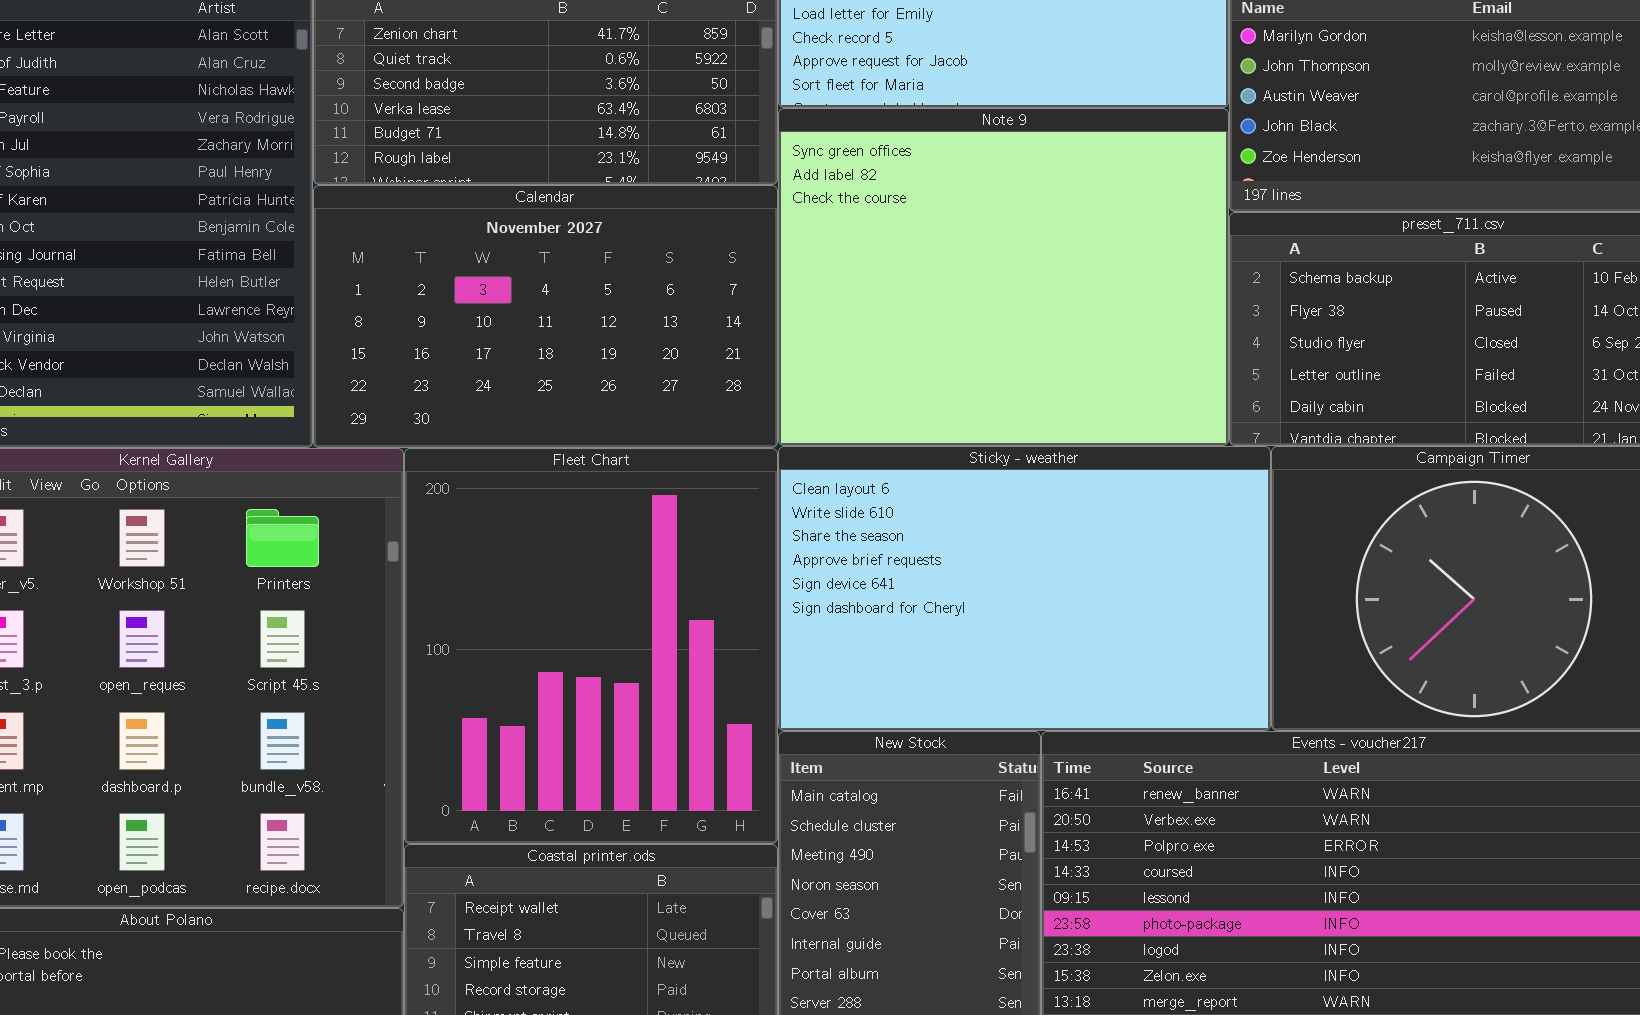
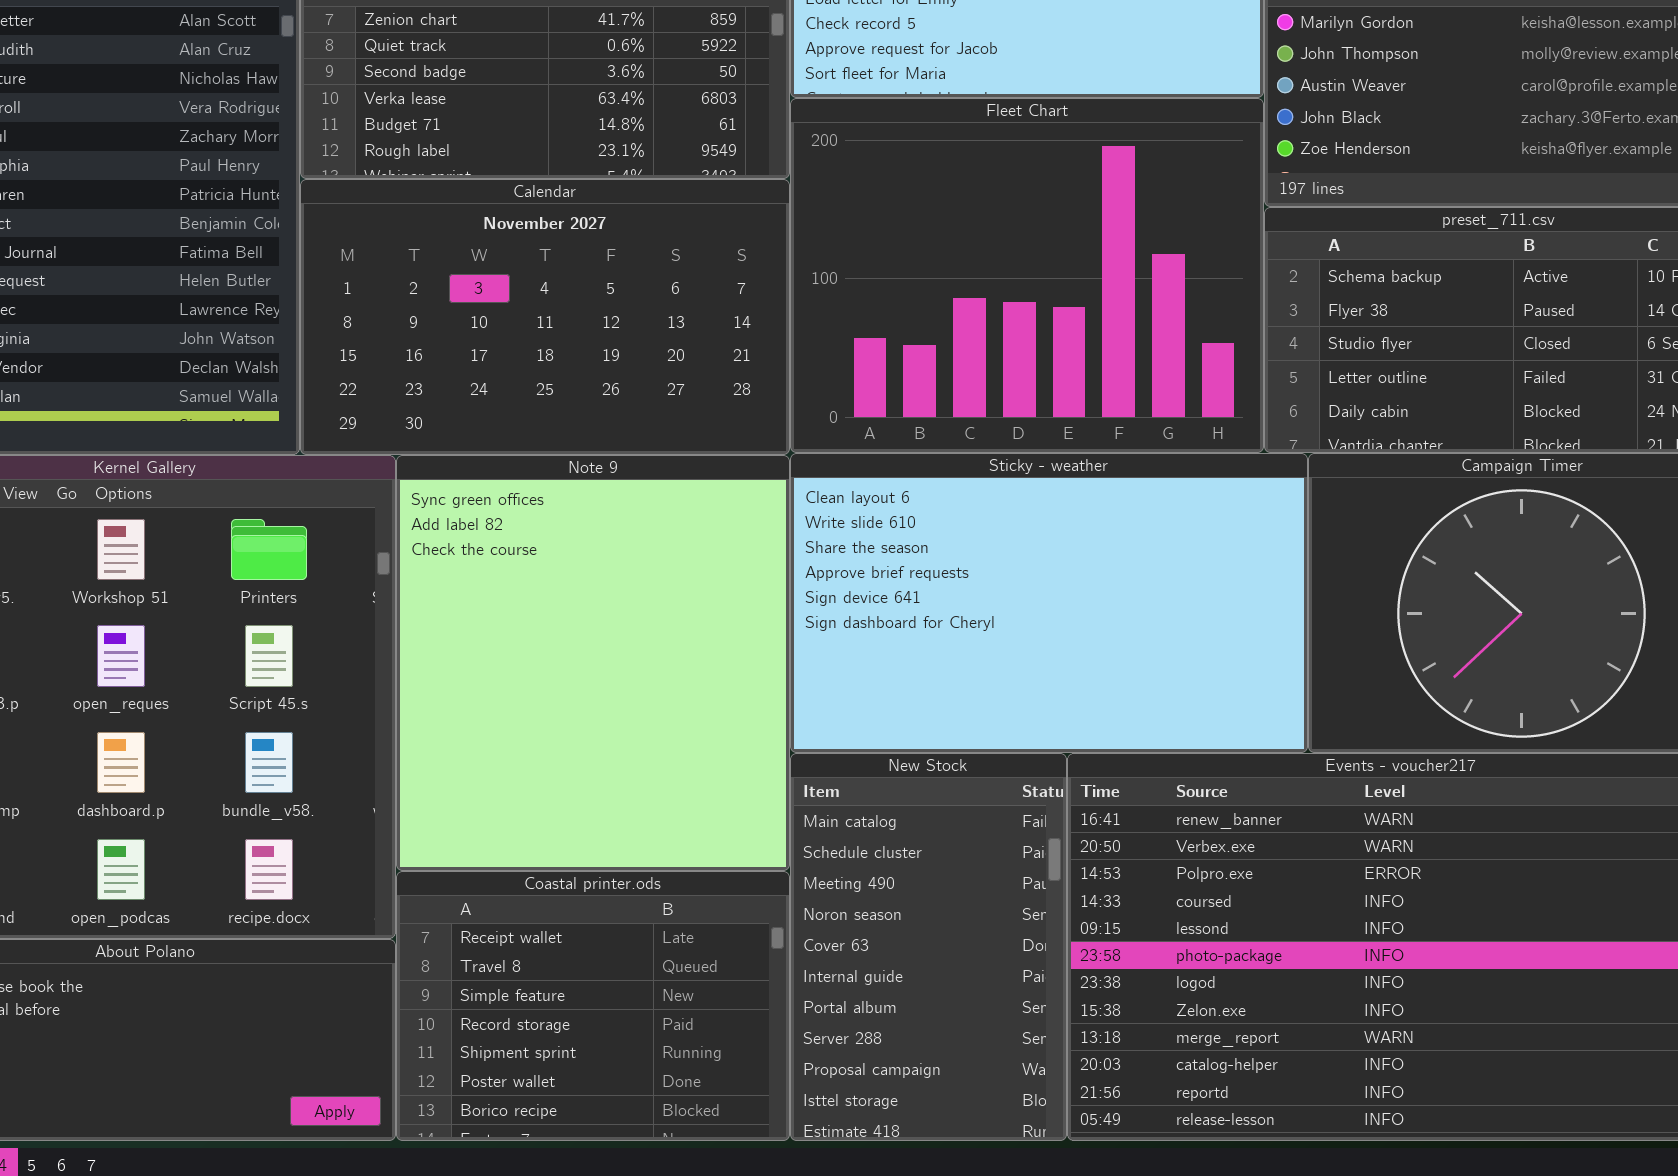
Note 9: [778,108,1229,446] -> [396,455,790,871], moved, resized
Fleet Chart: [404,448,778,844] -> [790,98,1264,453], moved, resized

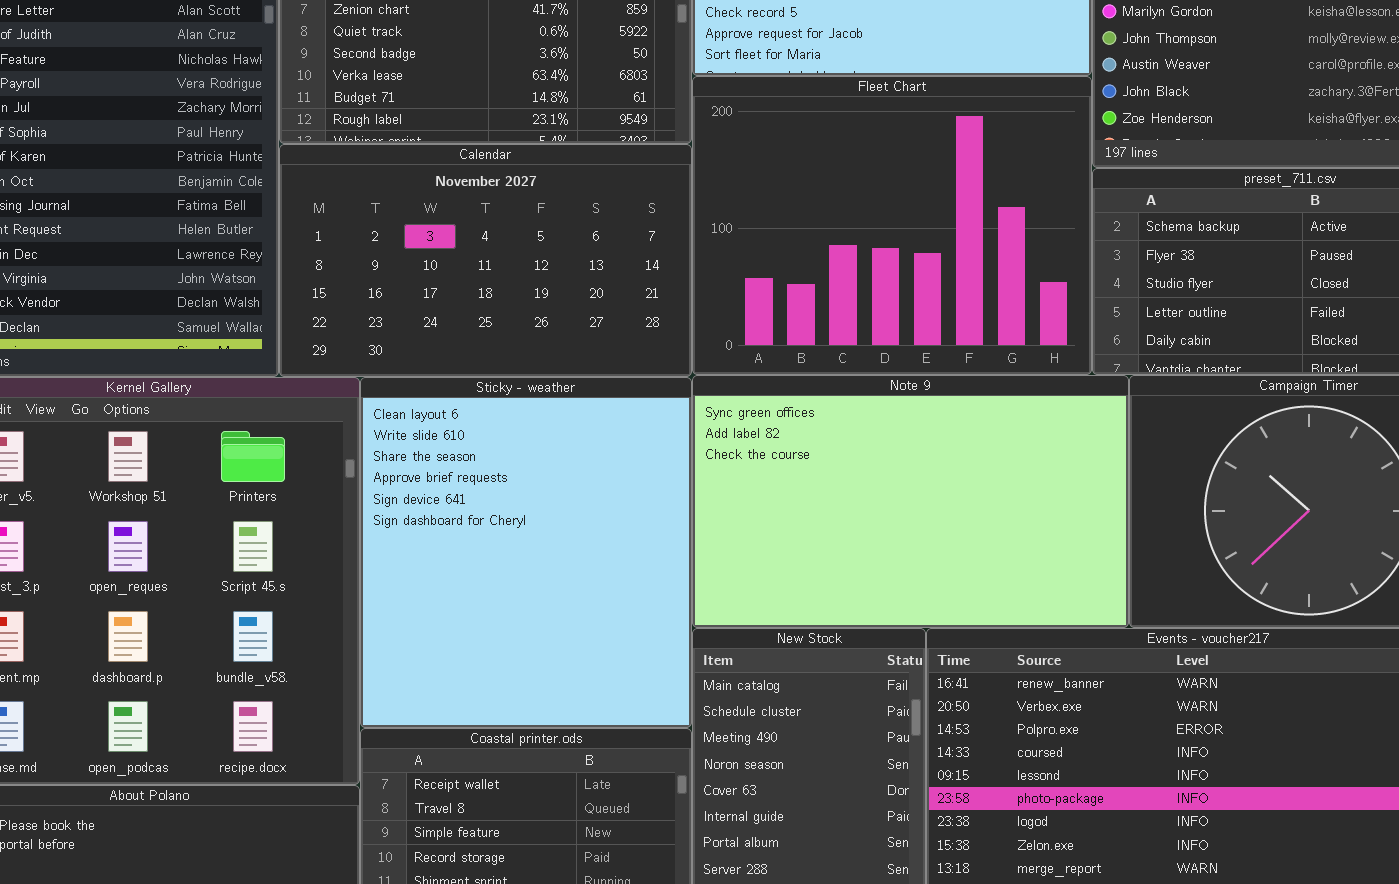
Sticky - weather: [790,453,1308,753] -> [360,377,692,728], moved, resized
Note 9: [396,455,790,871] -> [692,375,1129,628], moved, resized

